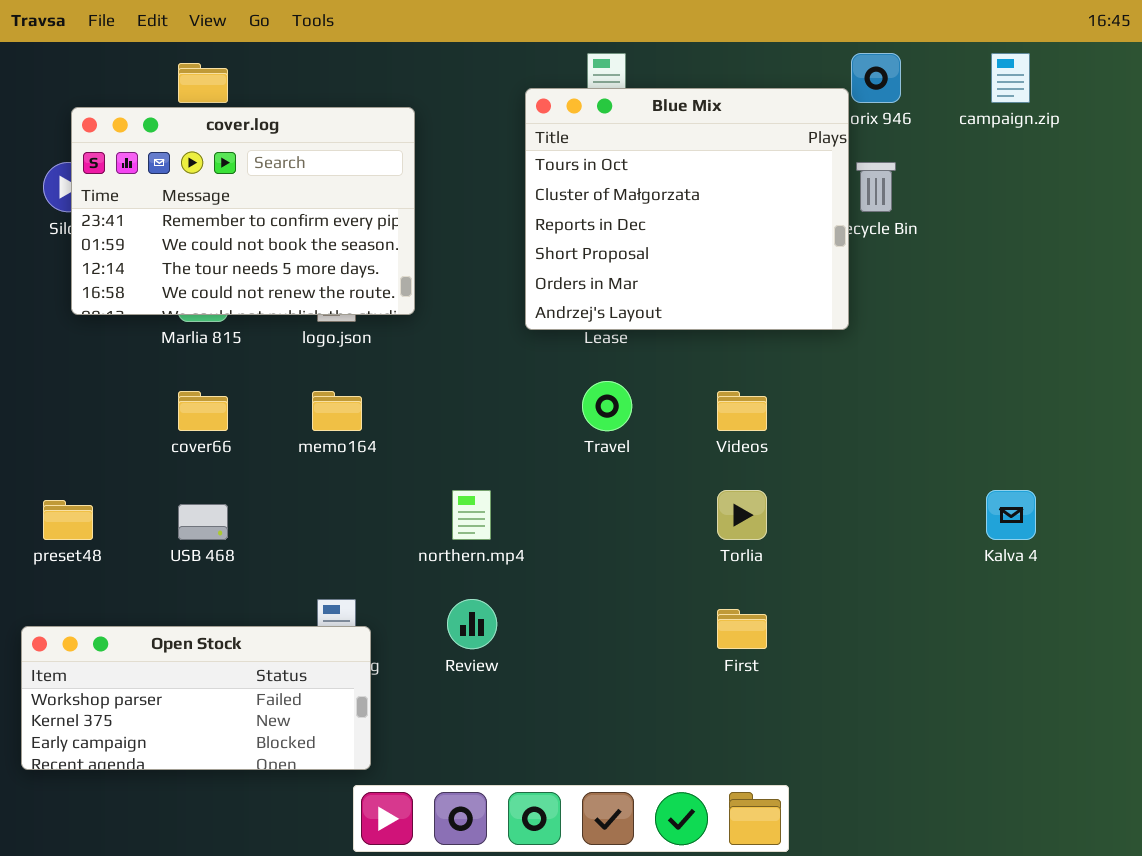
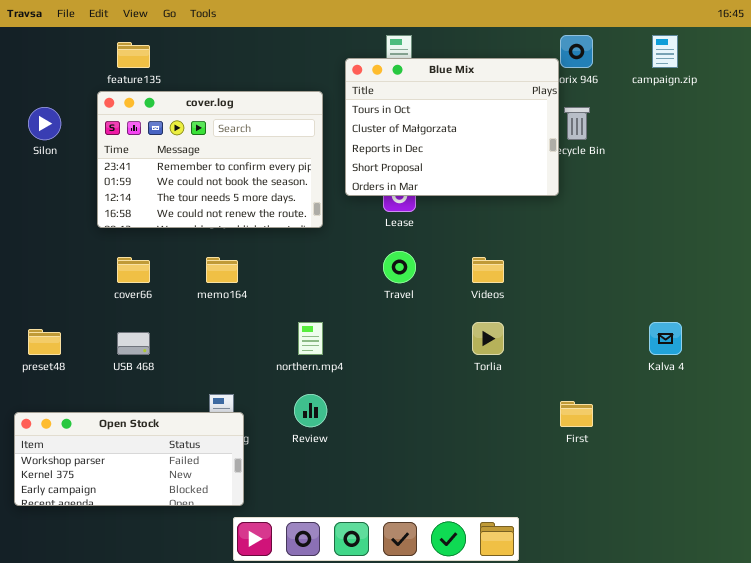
Blue Mix: [525,88,849,330] -> [345,58,559,196], resized
cover.log: [71,107,415,315] -> [97,91,323,228], moved
First: [717,609,767,649] -> [560,401,593,427], moved

